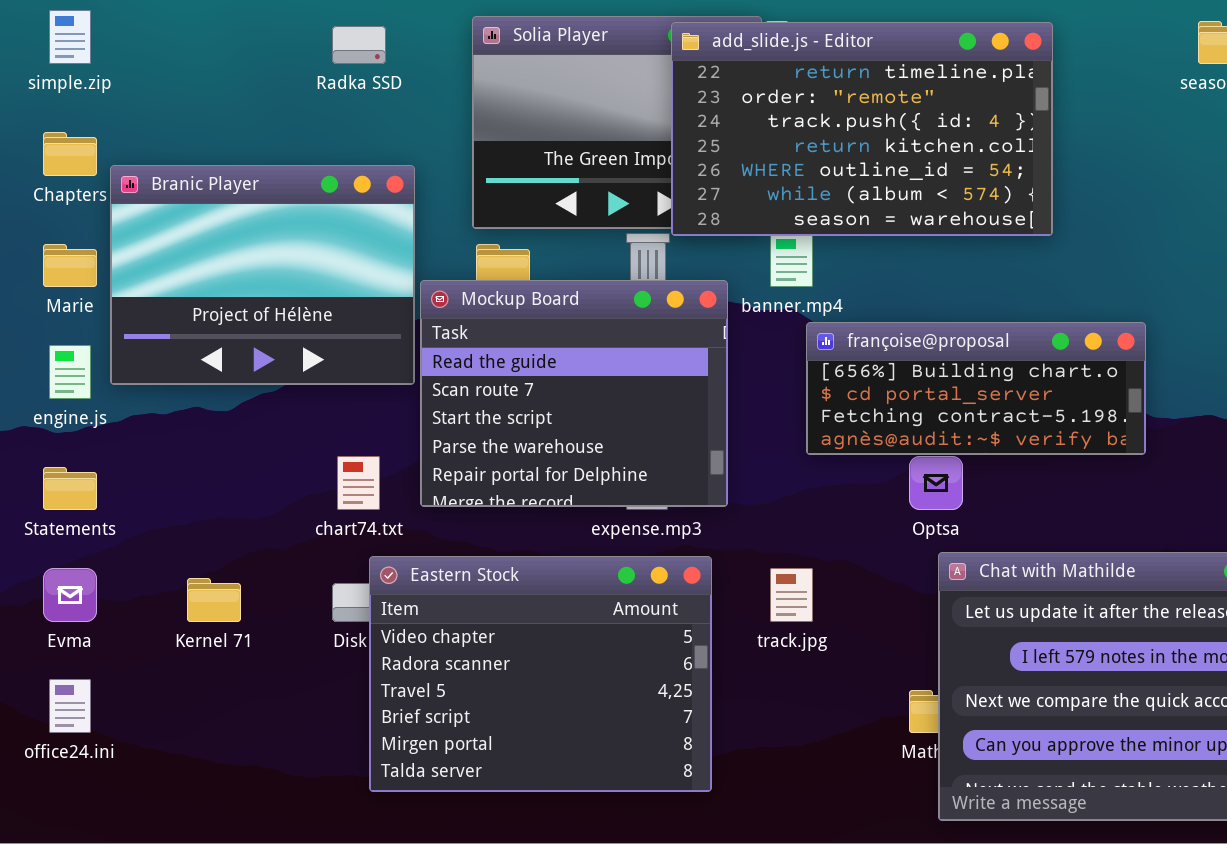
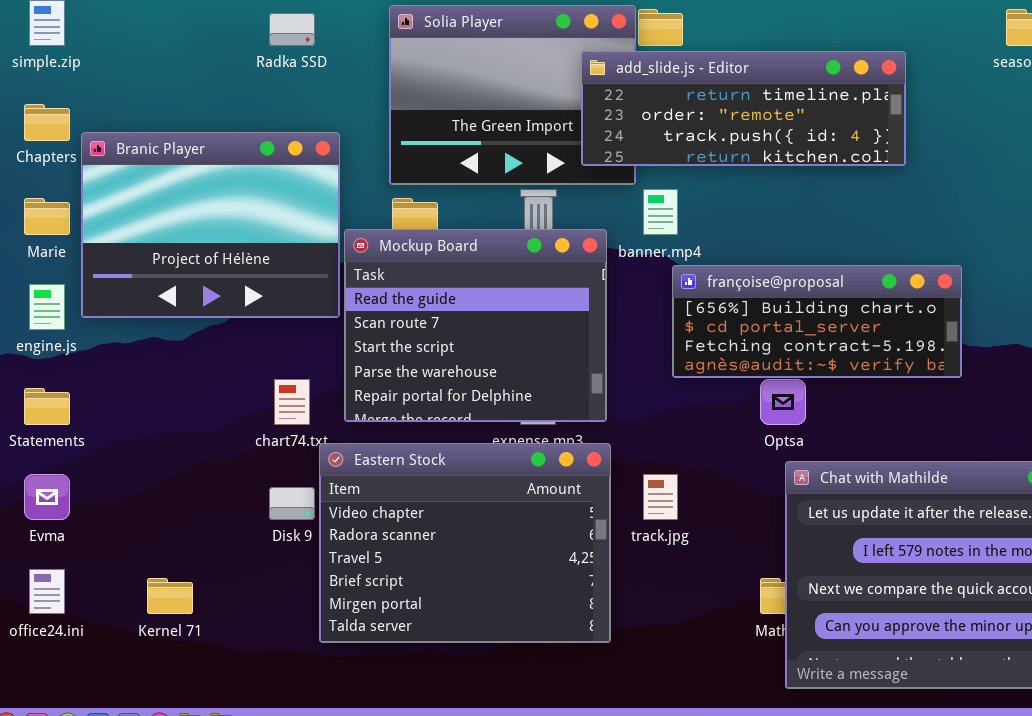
add_slide.js - Editor: [671,22,1053,236] -> [581,51,906,166], moved, resized
Eastern Stock: [369,556,712,792] -> [319,443,611,643], moved
Kernel 71: [187,578,241,622] -> [147,578,193,614], moved

